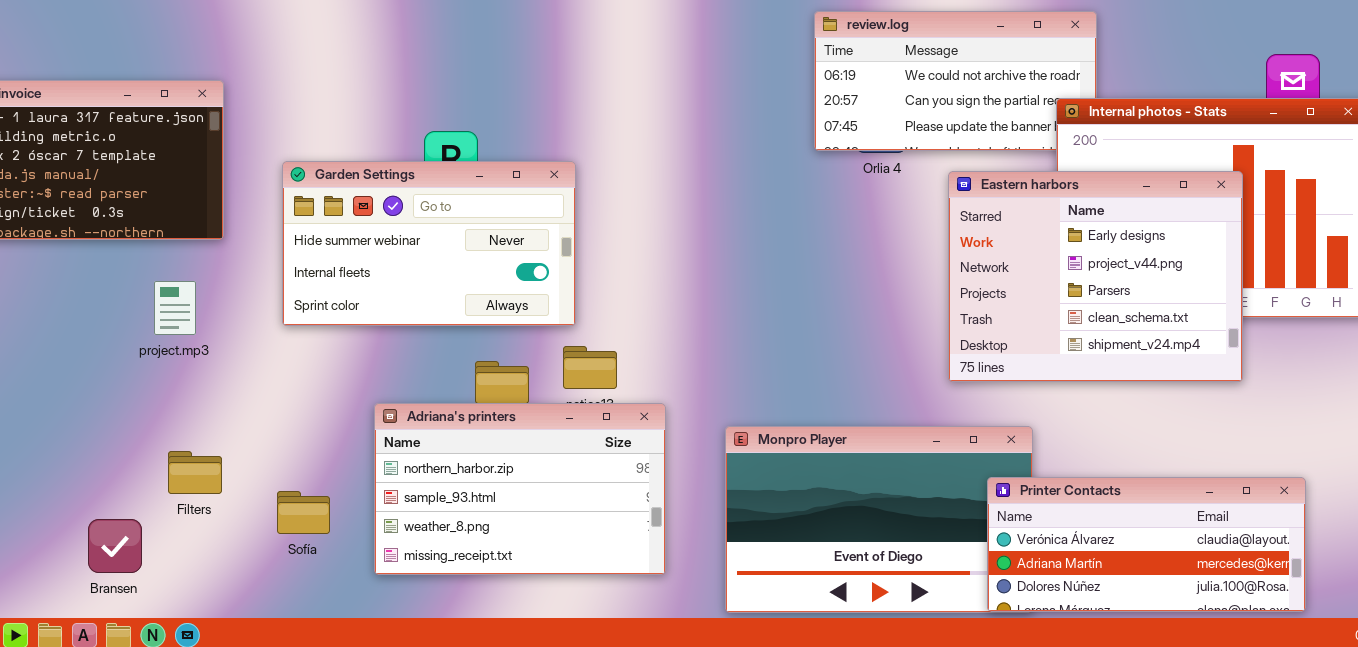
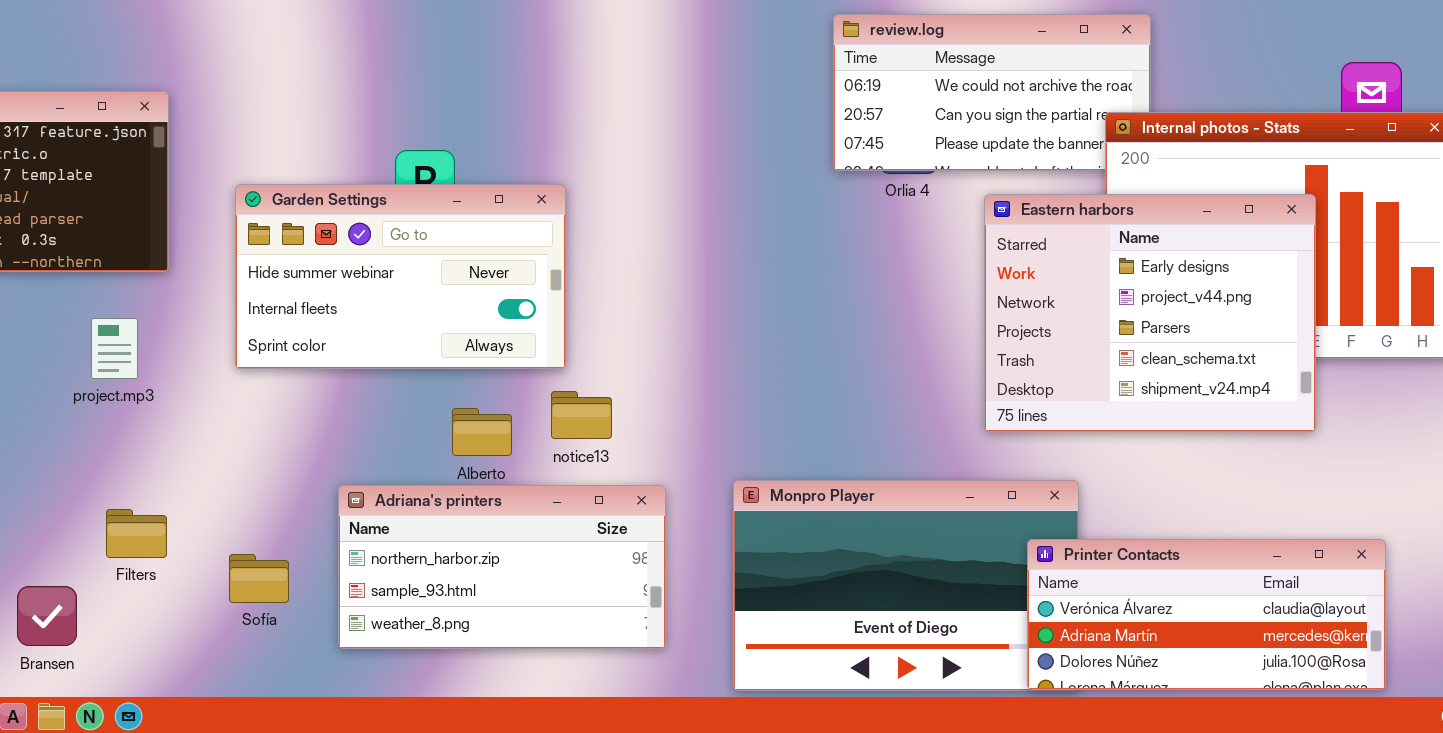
Adriana's printers: [374,403,666,575] -> [338,485,666,649], resized

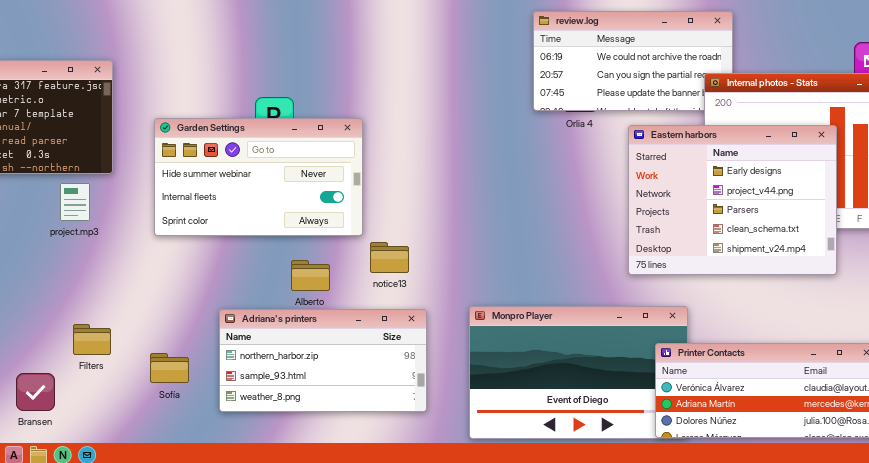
project.mp3: [91,318,138,379] -> [60,183,90,221], moved
notice13: [551,391,612,439] -> [370,242,409,273], moved

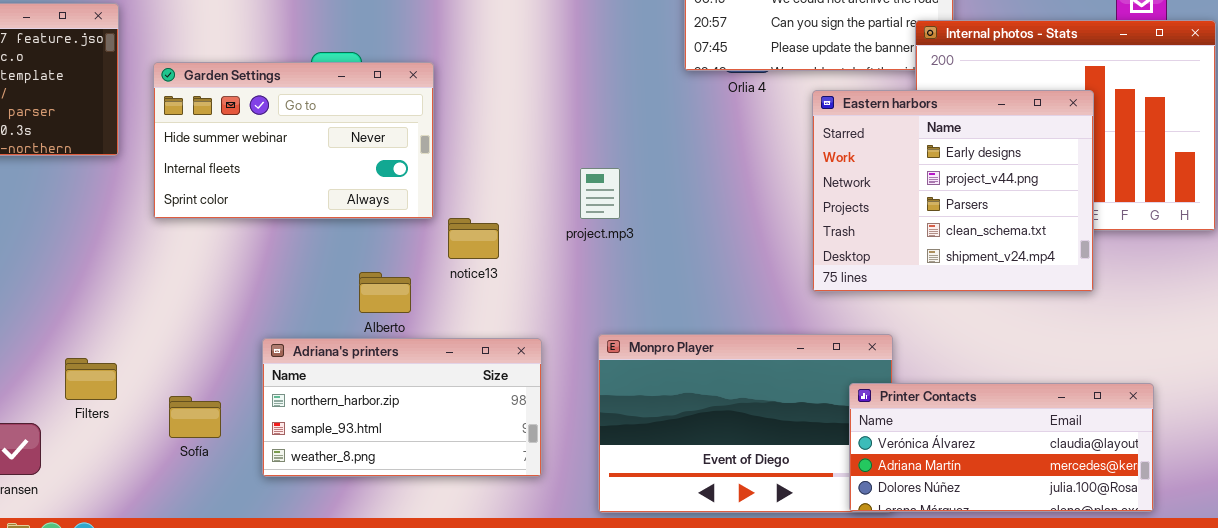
Garden Settings: [154,118,363,236] -> [153,62,434,219], moved
project.mp3: [60,183,90,221] -> [580,168,620,219], moved
notice13: [370,242,409,273] -> [448,218,499,259], moved

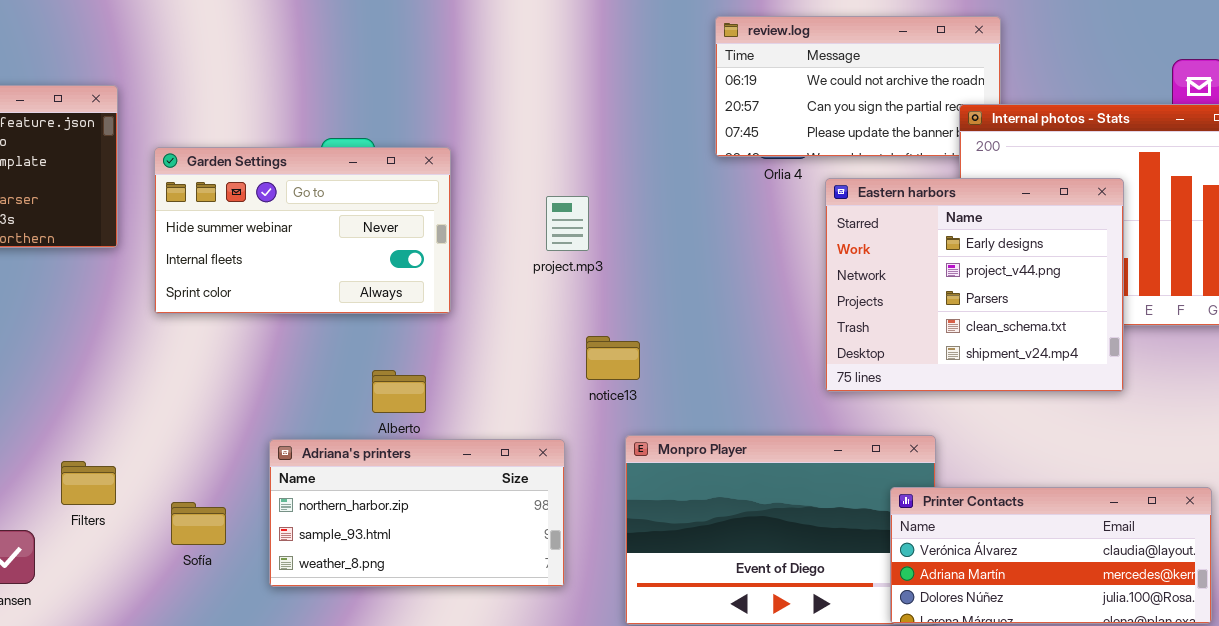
Eastern harbors: [812,90,1094,292] -> [825,178,1124,392], moved
project.mp3: [580,168,620,219] -> [546,196,589,251], moved
notice13: [448,218,499,259] -> [586,336,640,380], moved

